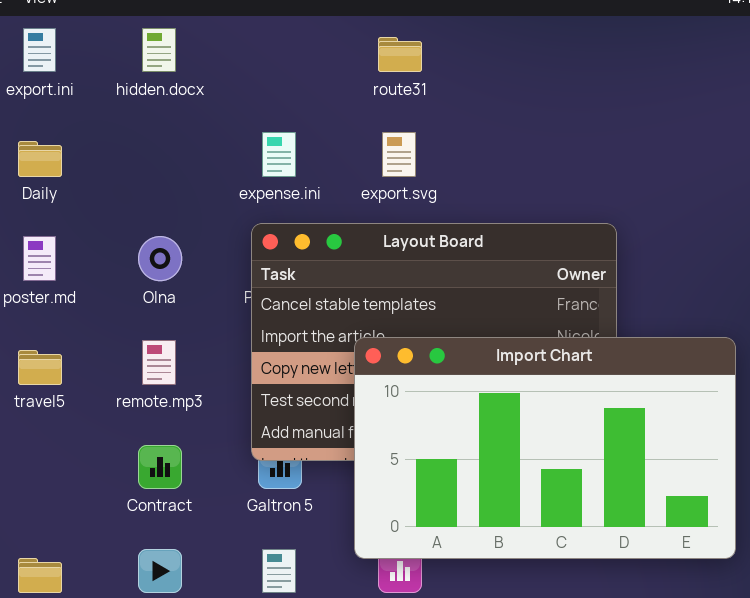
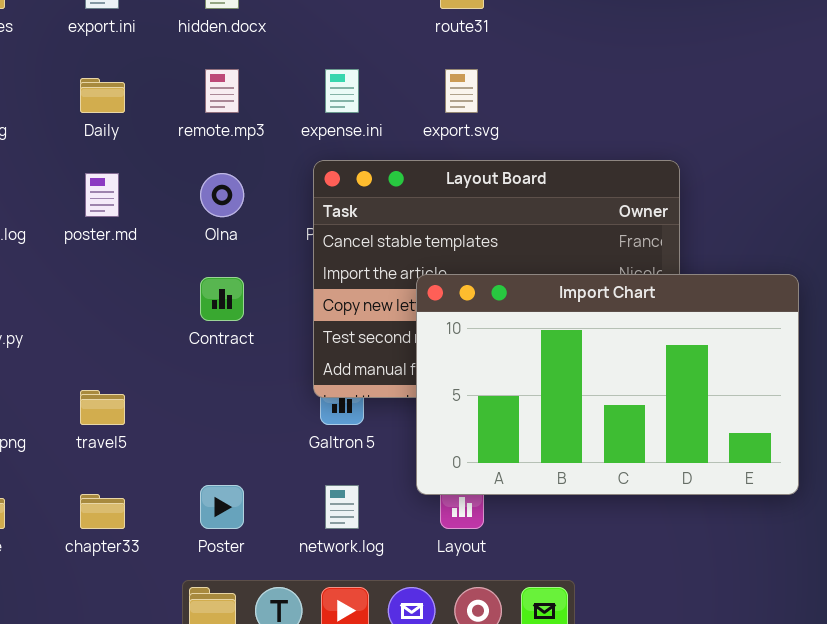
remote.mp3: [142,340,176,385] -> [205,69,239,113], moved
travel5: [18,350,62,385] -> [80,390,125,425], moved
Contract: [138,445,182,489] -> [200,277,244,321], moved

